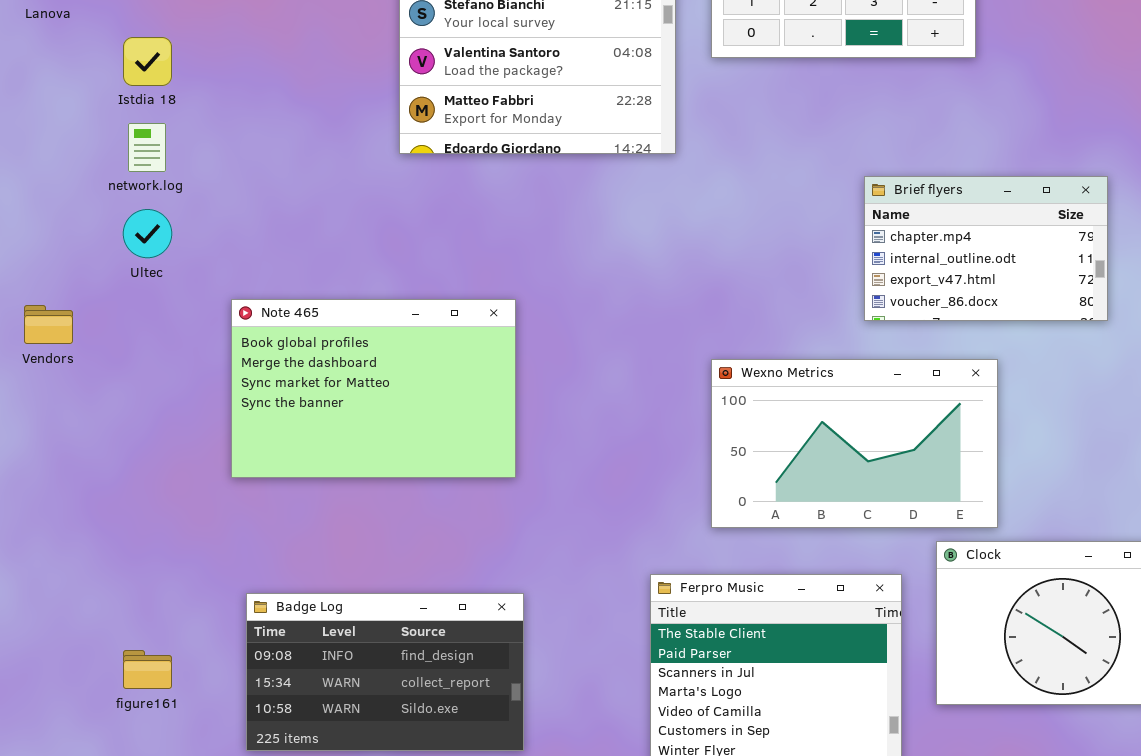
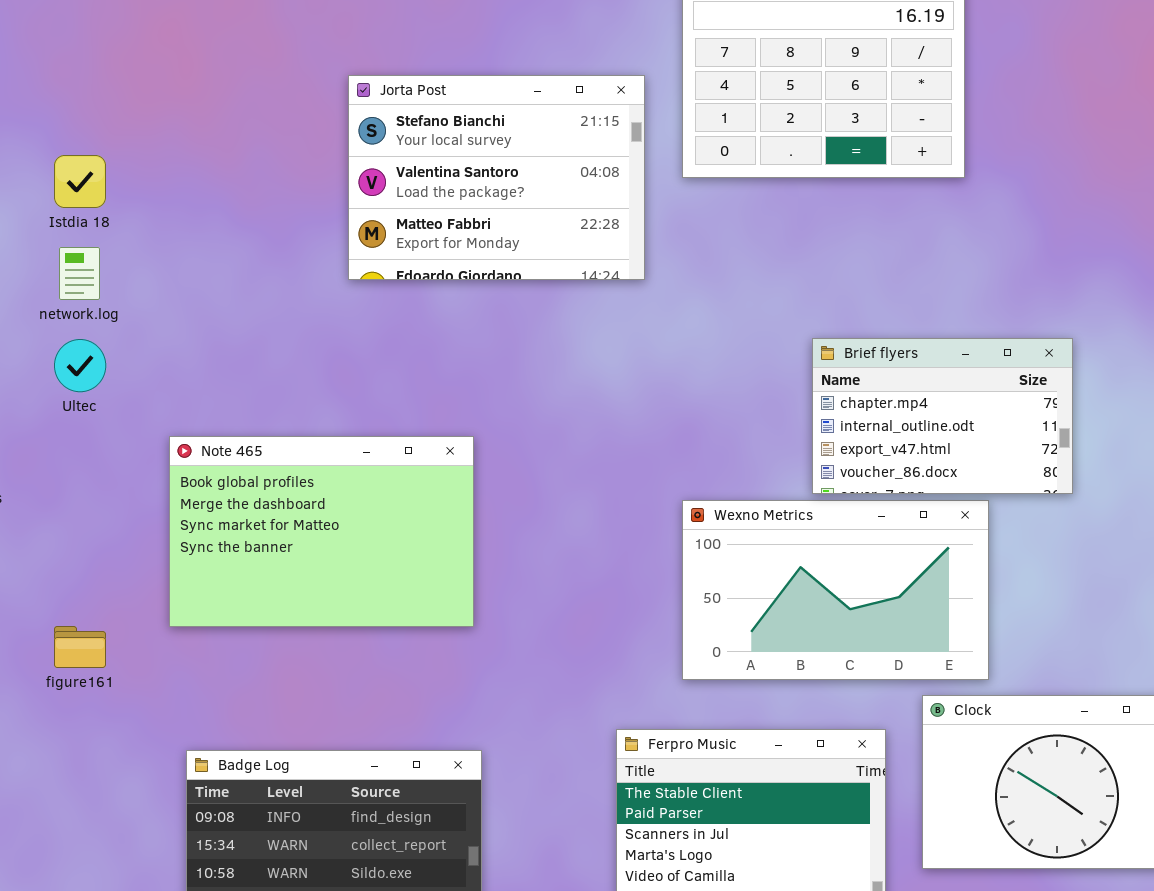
Brief flyers: [864,176,1108,321] -> [812,338,1073,494], moved
figure161: [123,650,172,689] -> [54,626,106,668], moved

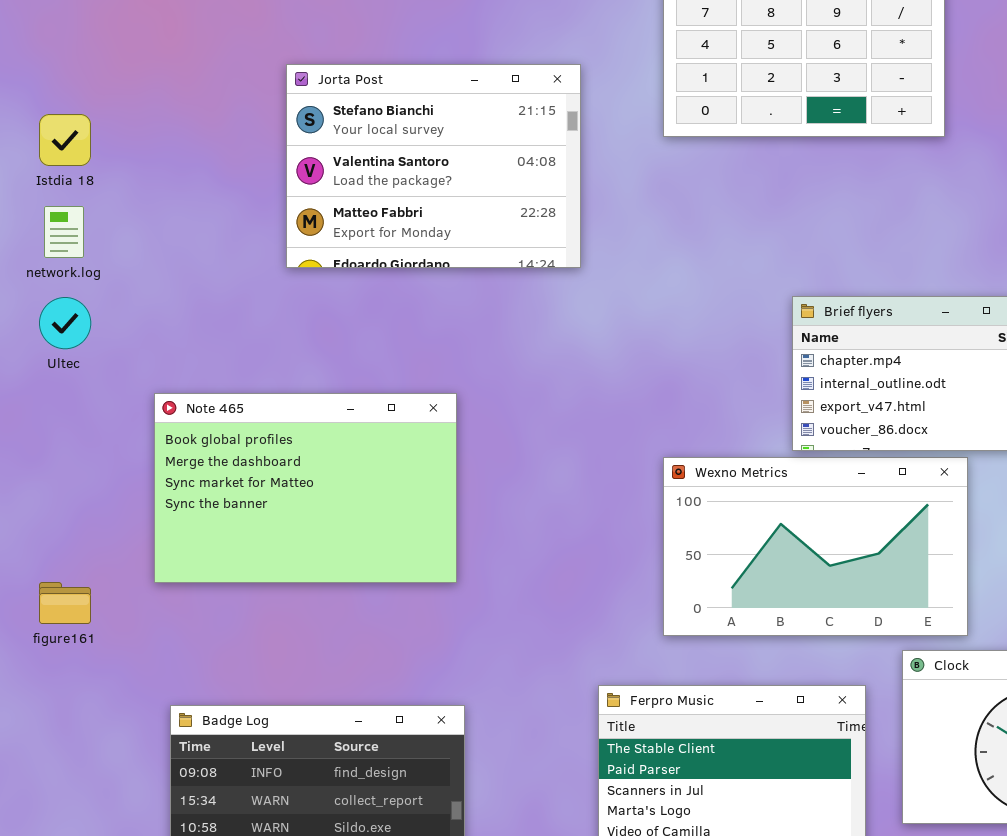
Jorta Post: [348,75,645,280] -> [286,64,581,268], moved

